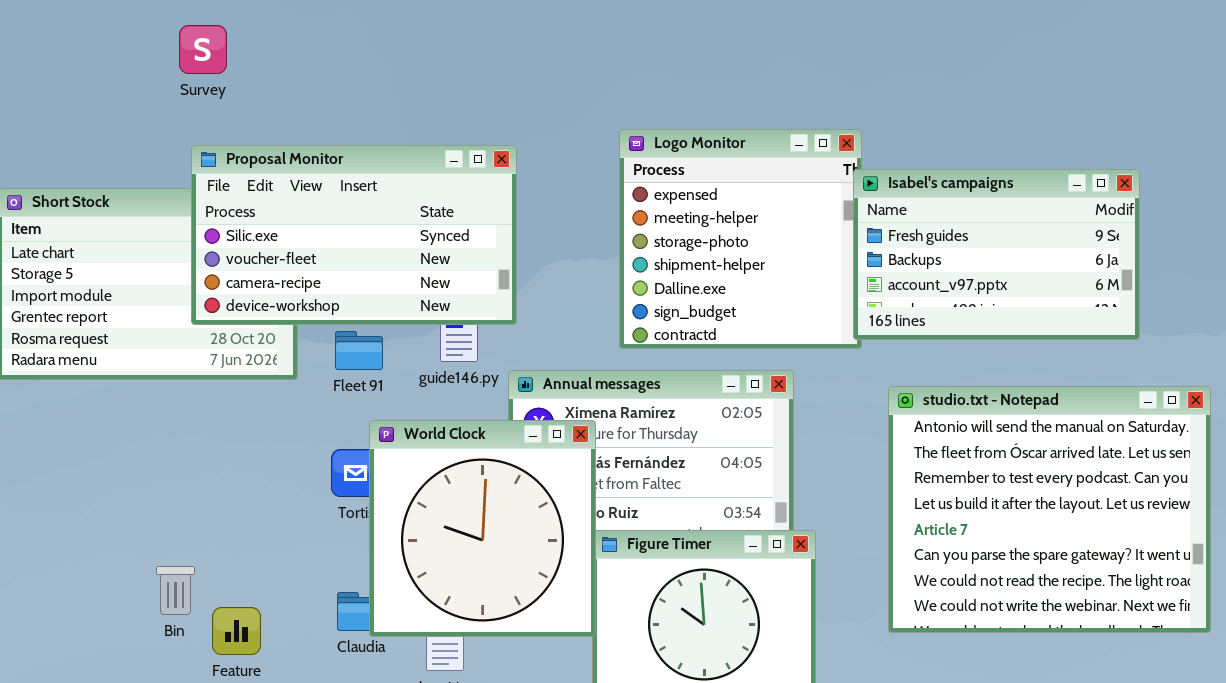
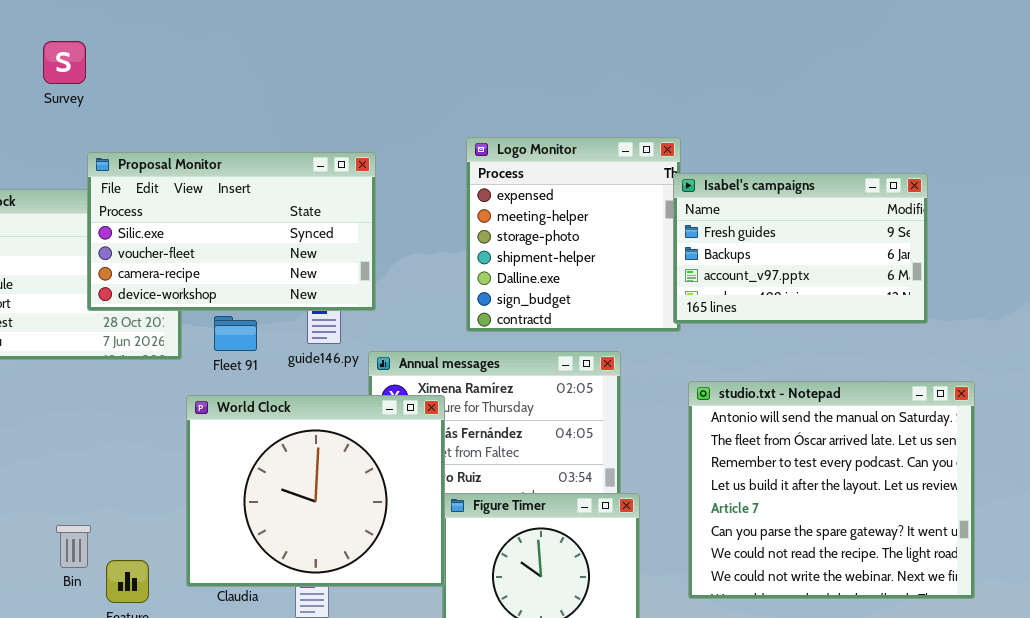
Survey: [179,25,227,74] -> [43,41,86,84], moved
studio.txt - Notepad: [888,386,1211,633] -> [688,381,975,599], moved
World Clock: [369,420,596,637] -> [186,395,445,587], resized

